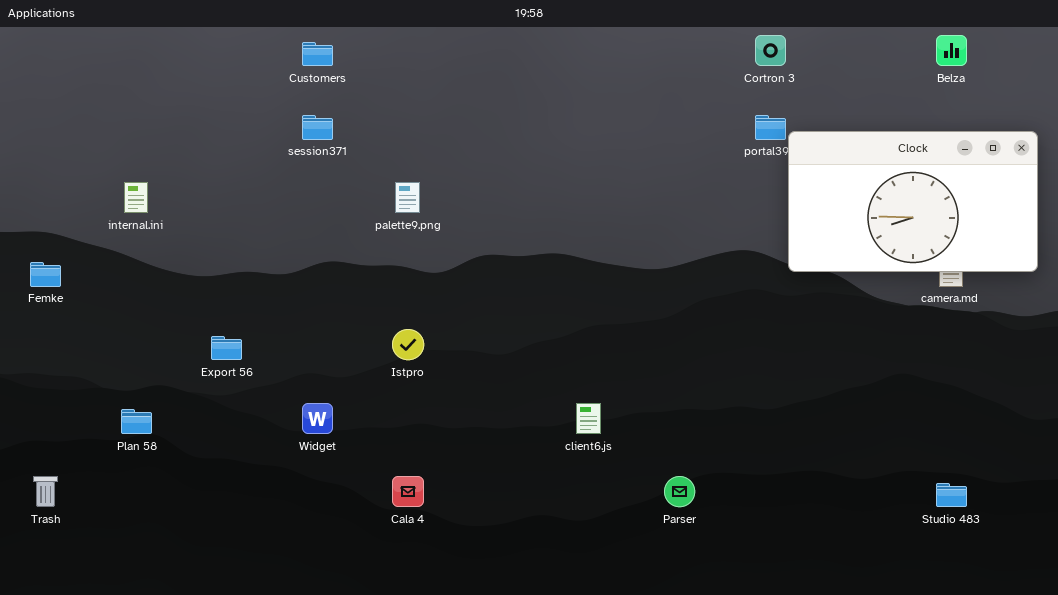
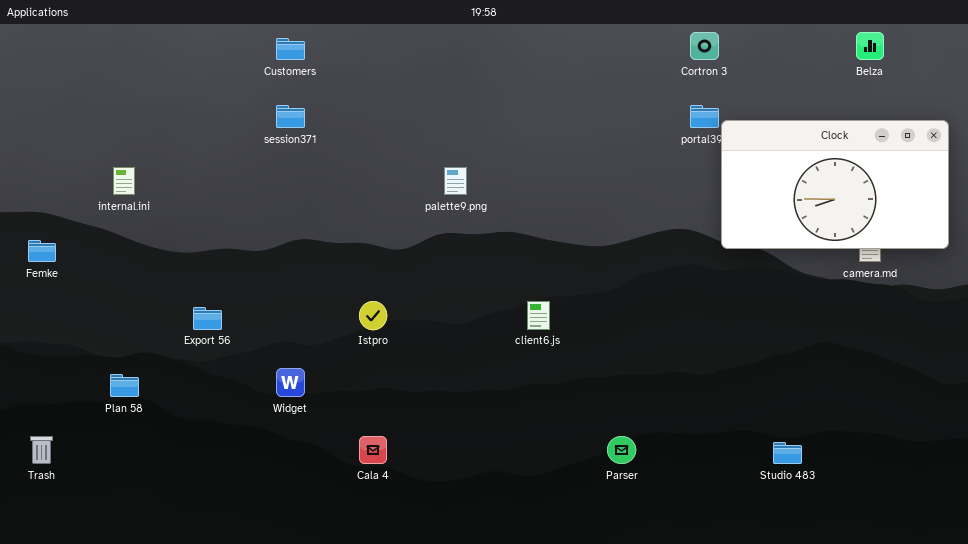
palette9.png: [395,182,420,213] -> [444,167,467,195], moved
client6.js: [576,403,601,434] -> [527,301,550,330], moved
Studio 483: [936,483,967,507] -> [773,442,802,464], moved

